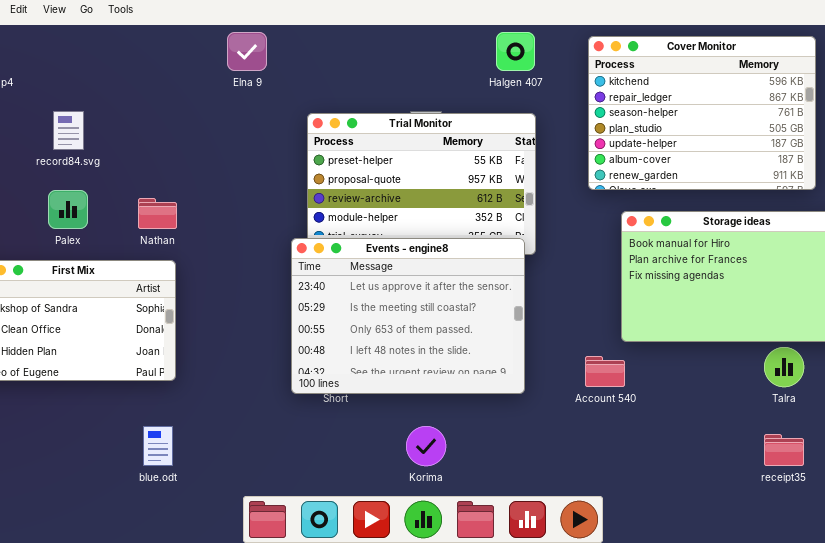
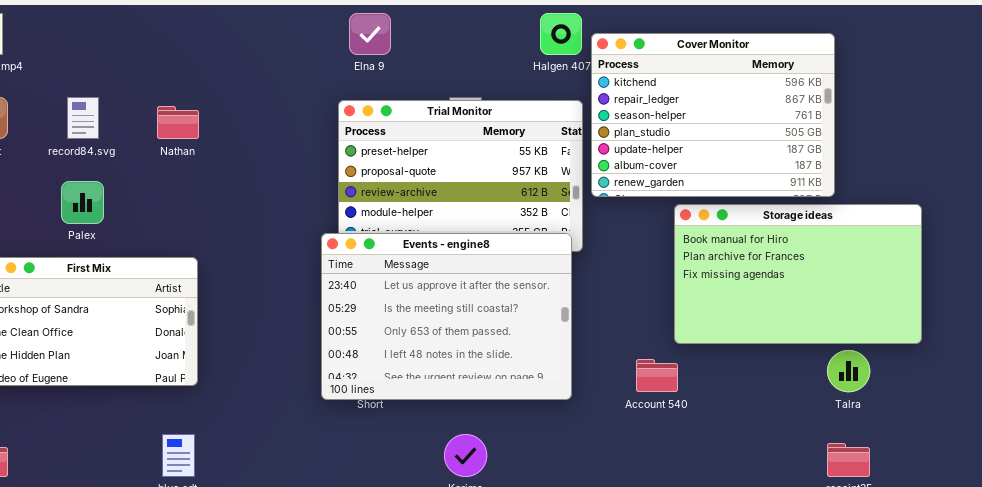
Elna 9: [227,32,267,71] -> [349,13,391,55], moved
Cover Monitor: [588,36,816,190] -> [591,33,835,197], moved
Nathan: [138,198,177,229] -> [157,106,199,139], moved

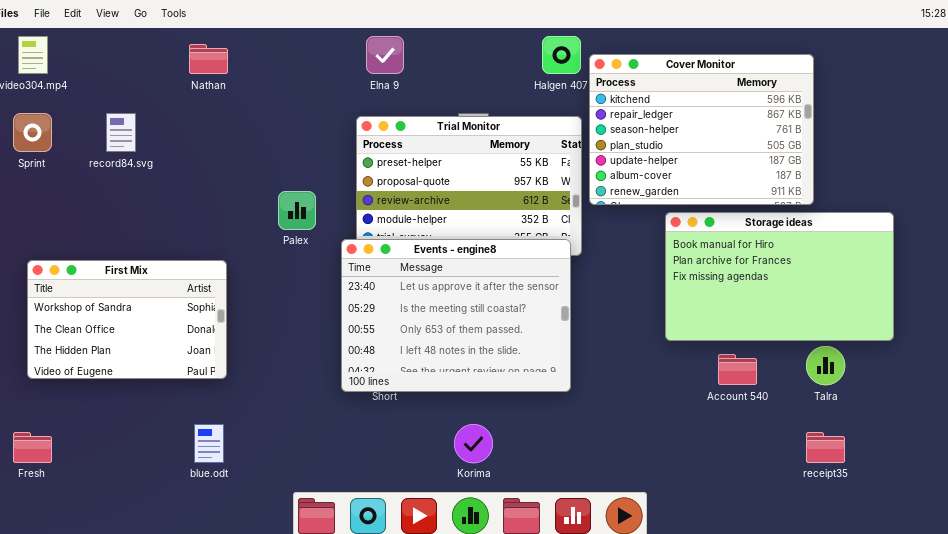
Nathan: [157,106,199,139] -> [189,44,228,74], moved
Palex: [61,181,104,224] -> [278,191,316,230], moved
Account 540: [636,359,678,392] -> [718,354,757,385], moved

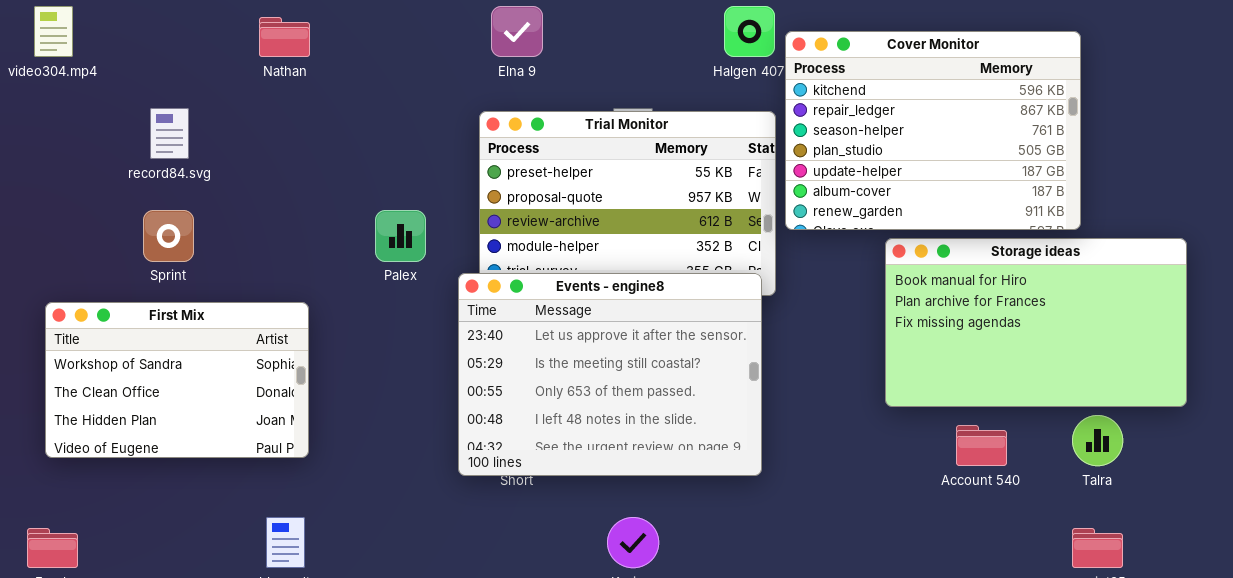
Sprint: [13,113,52,152] -> [143,210,194,262], moved

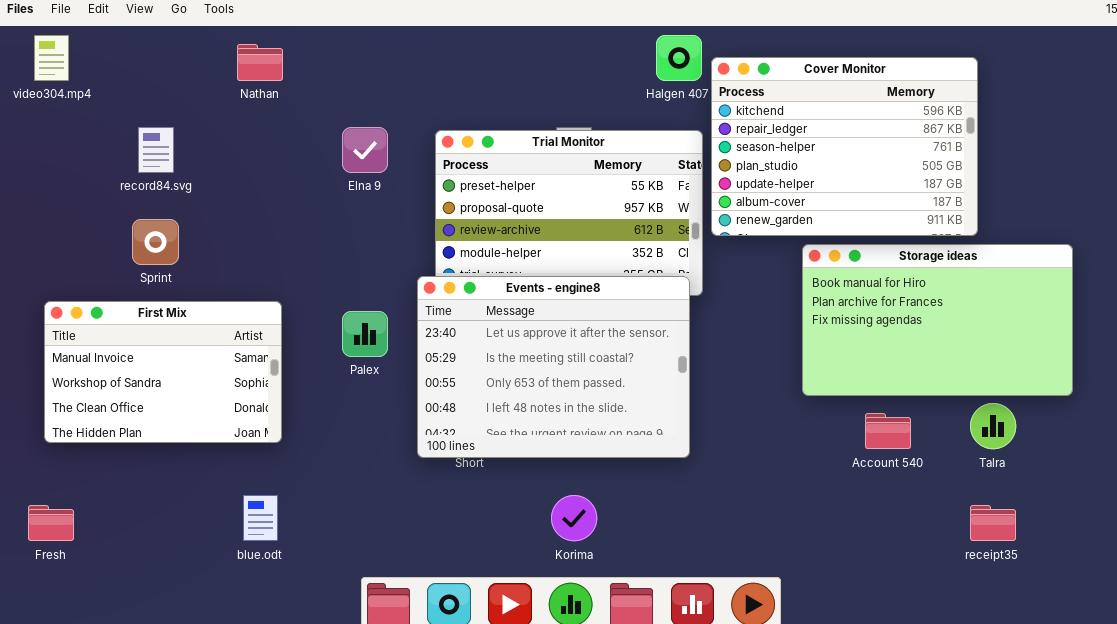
Elna 9: [491,6,543,57] -> [342,127,388,173], moved
Palex: [375,210,426,262] -> [342,311,388,357], moved
First Mix: [45,302,309,458] -> [44,301,282,443], scrolled up 1 row

